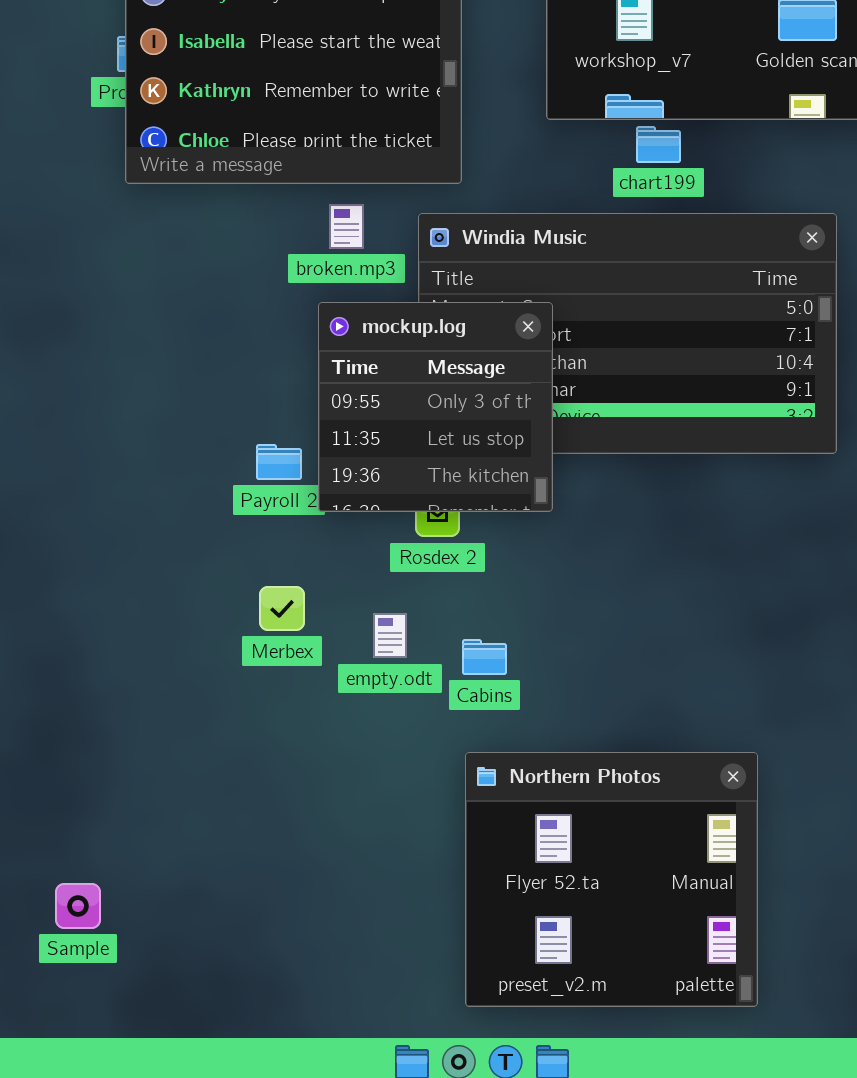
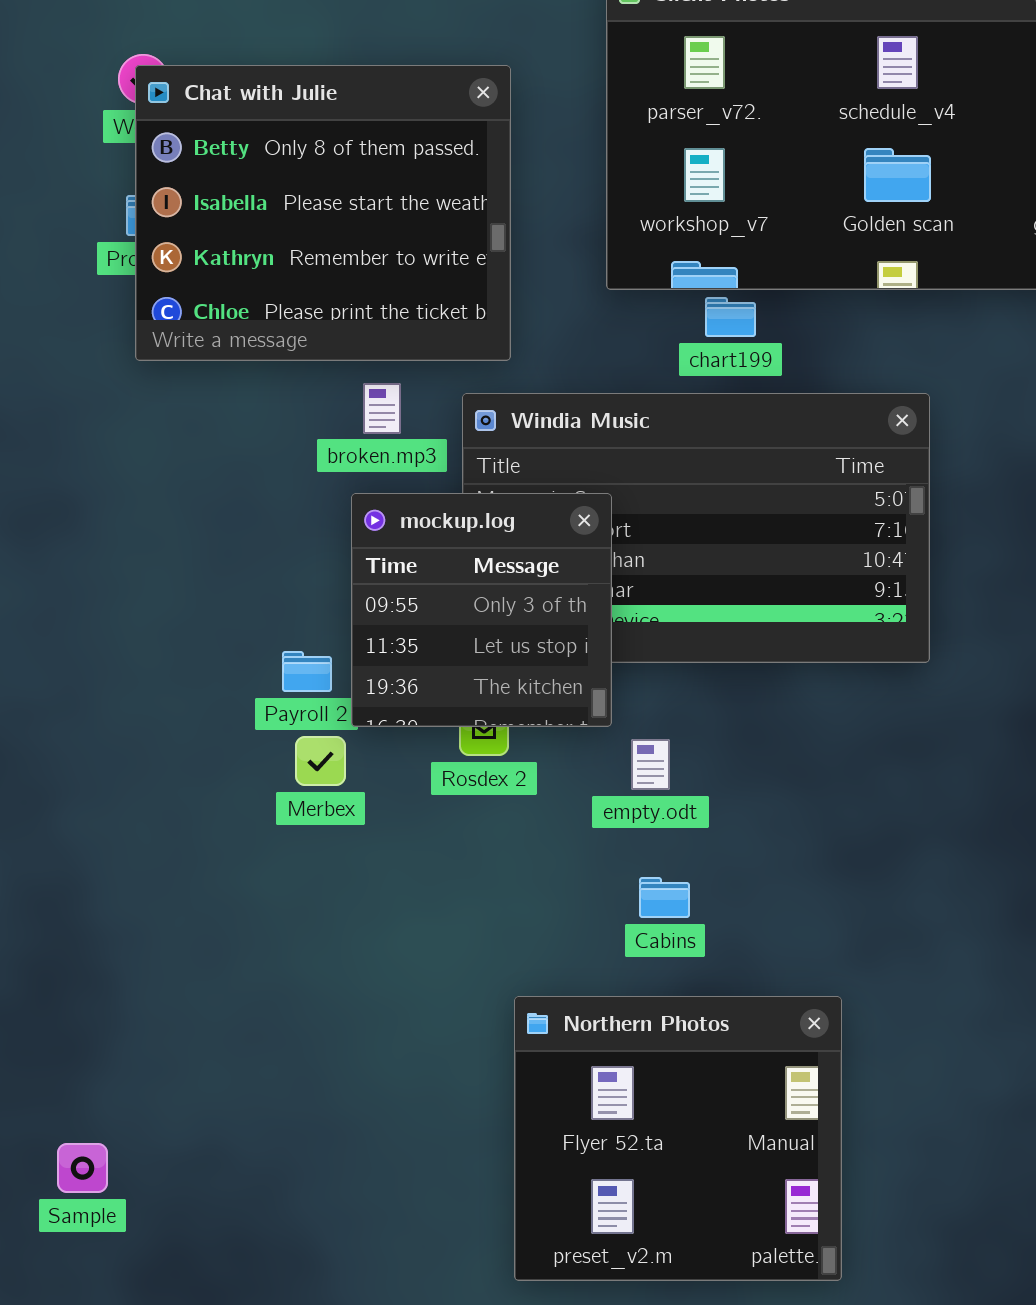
Merbex: [259,586,305,631] -> [295,736,346,786], moved
empty.odt: [373,613,407,658] -> [631,739,670,790], moved
Cabins: [462,639,507,675] -> [639,877,690,918], moved

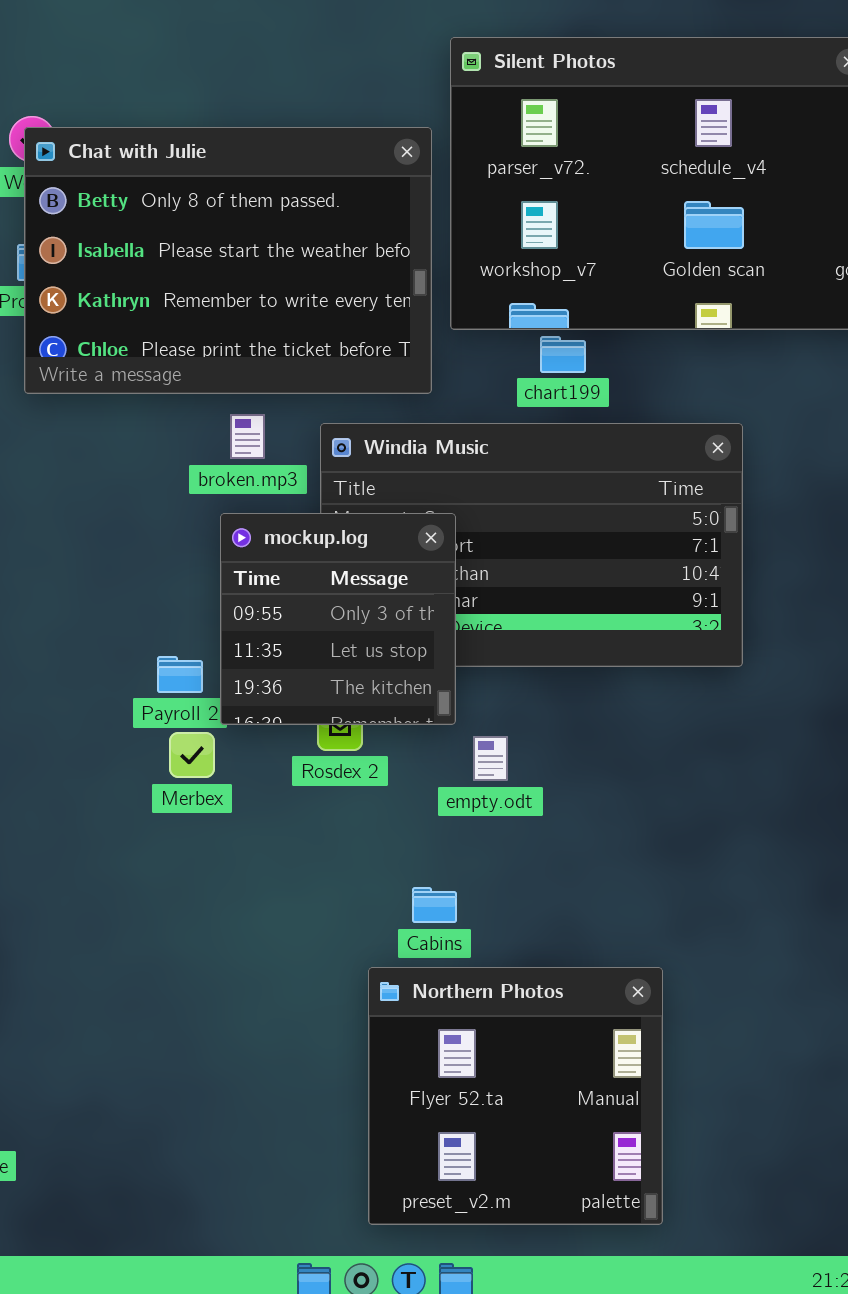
Chat with Julie: [135,65,511,361] -> [24,127,432,394], resized
Cabins: [639,877,690,918] -> [412,887,457,923], moved

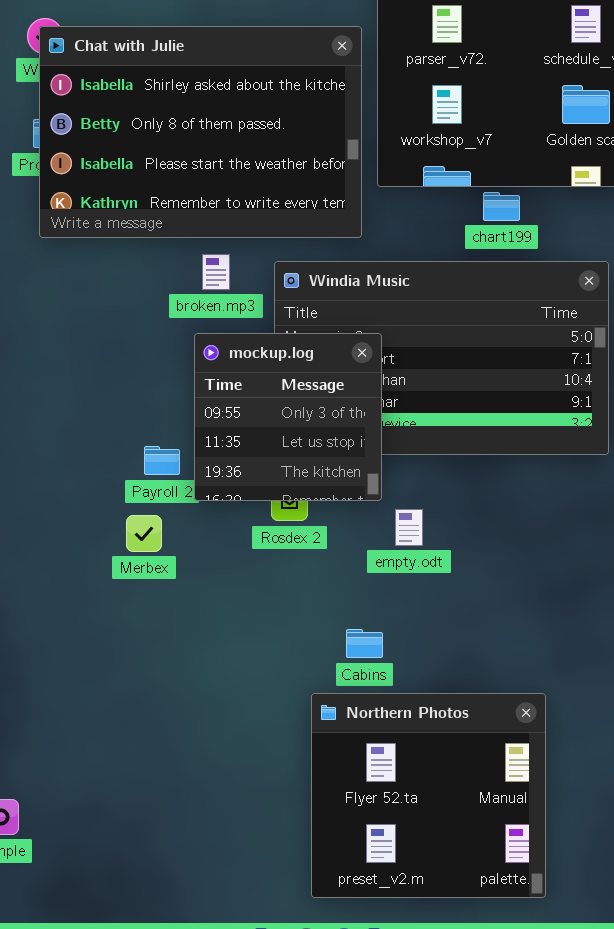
Chat with Julie: [24,127,432,394] -> [39,26,362,238], scrolled up 1 row
chart199: [540,336,586,373] -> [483,192,520,221], moved
Merbex: [169,732,215,778] -> [126,515,162,552], moved

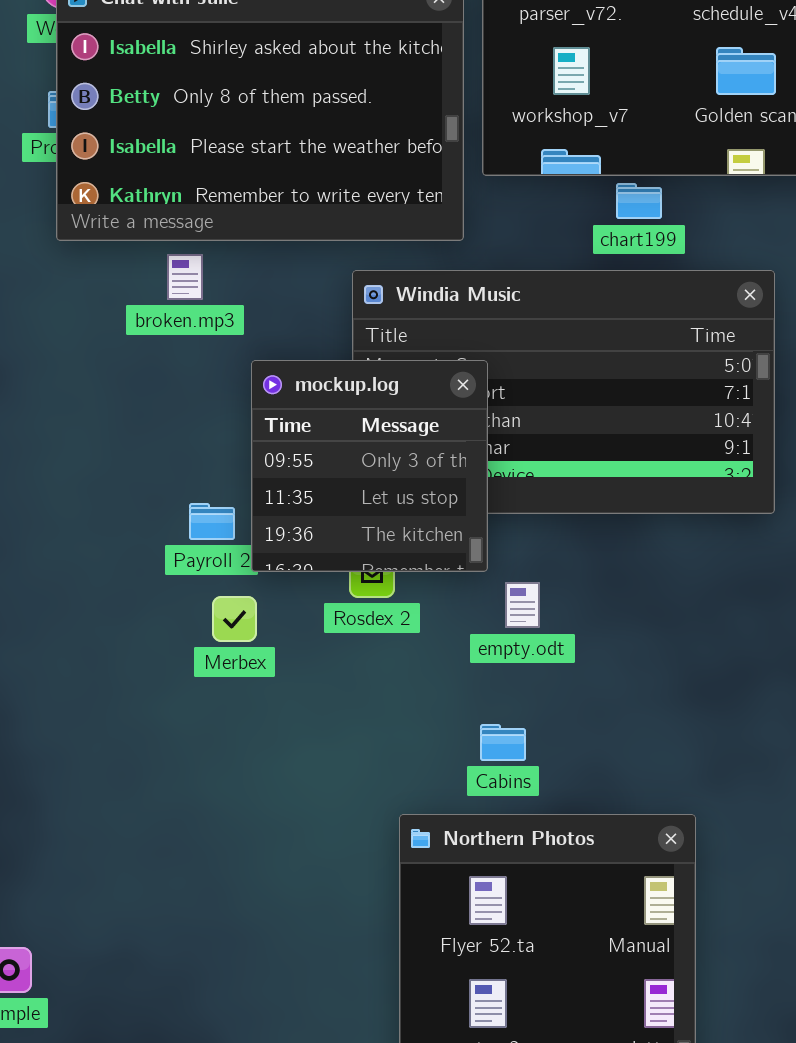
broken.mp3: [202,254,230,290] -> [167,254,203,300], moved
Merbex: [126,515,162,552] -> [212,596,257,642], moved
Cabins: [346,629,383,658] -> [480,724,526,761], moved

